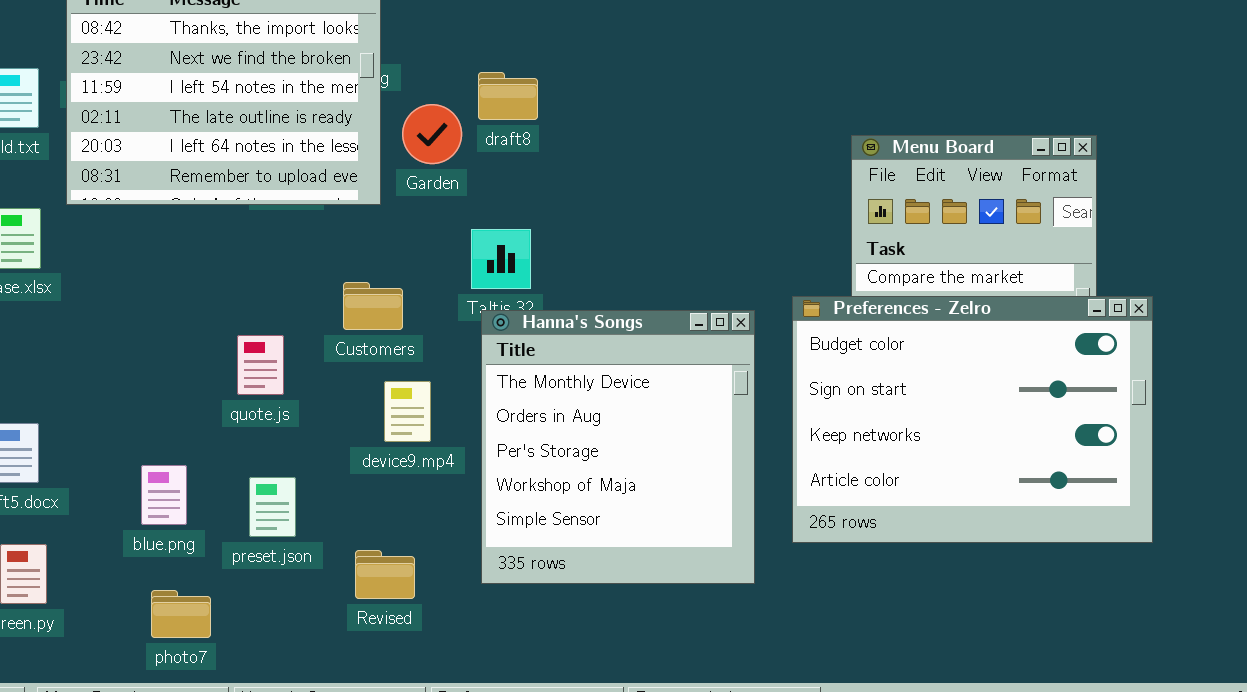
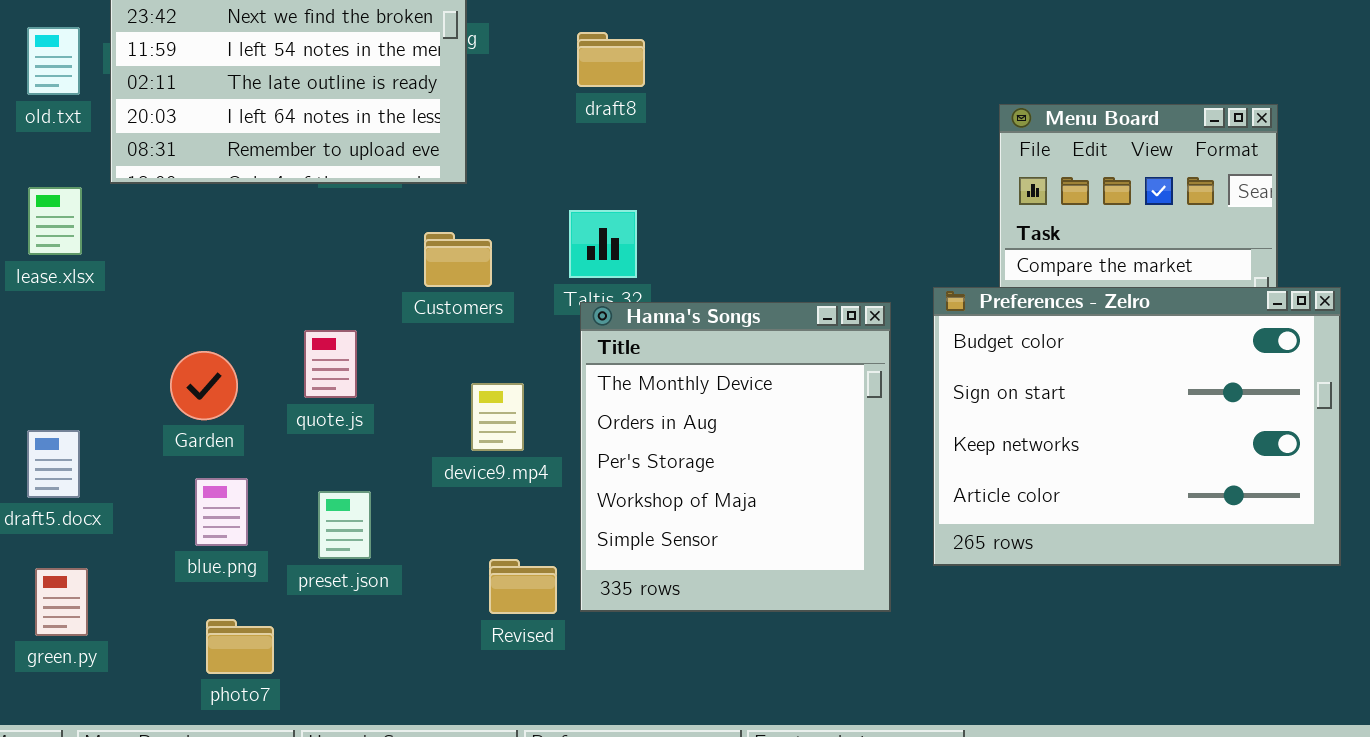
Garden: [402,104,462,164] -> [170,351,238,420], moved
Customers: [343,282,403,330] -> [424,232,492,287], moved
Revised: [355,550,415,599] -> [489,559,557,614], moved

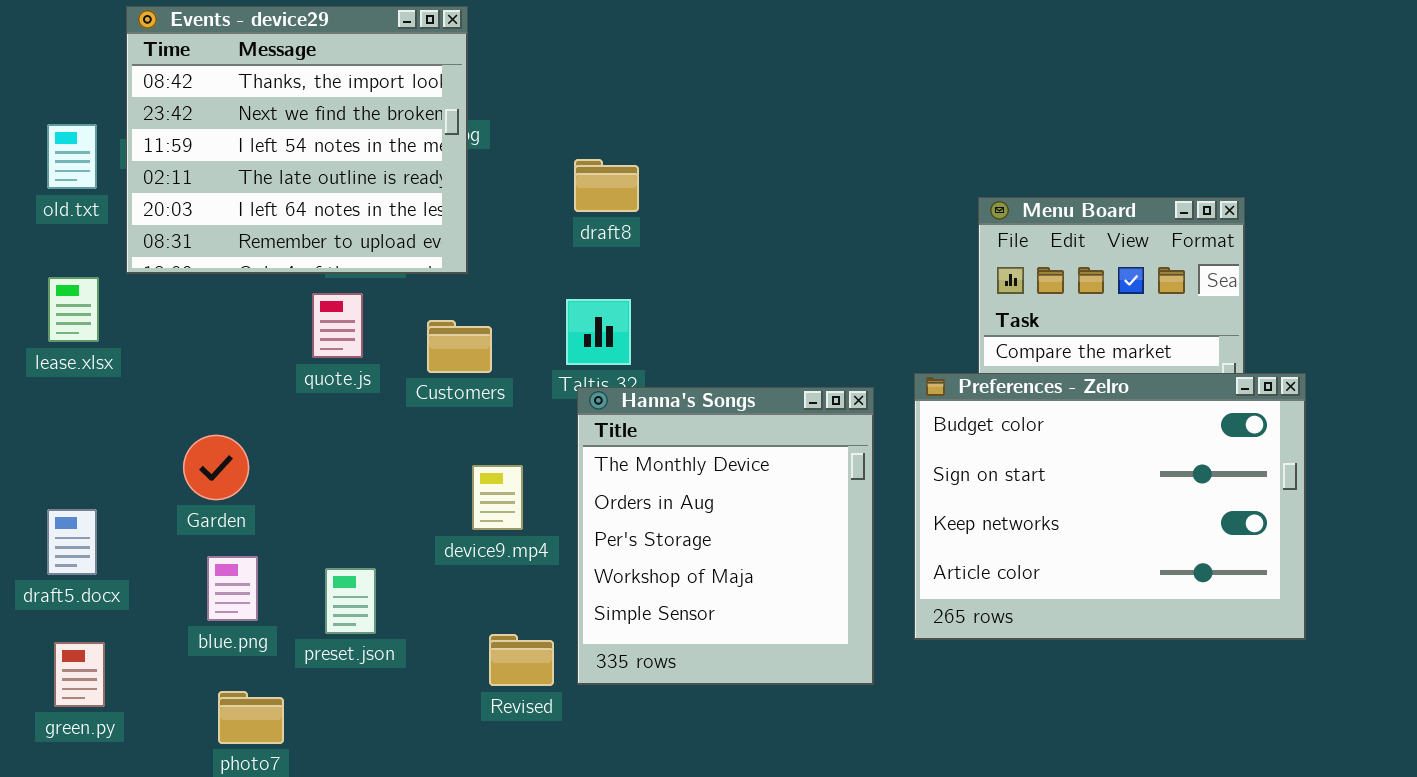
draft8: [577,32,645,87] -> [574,159,639,212], moved
quote.js: [304,330,357,398] -> [312,293,363,358], moved

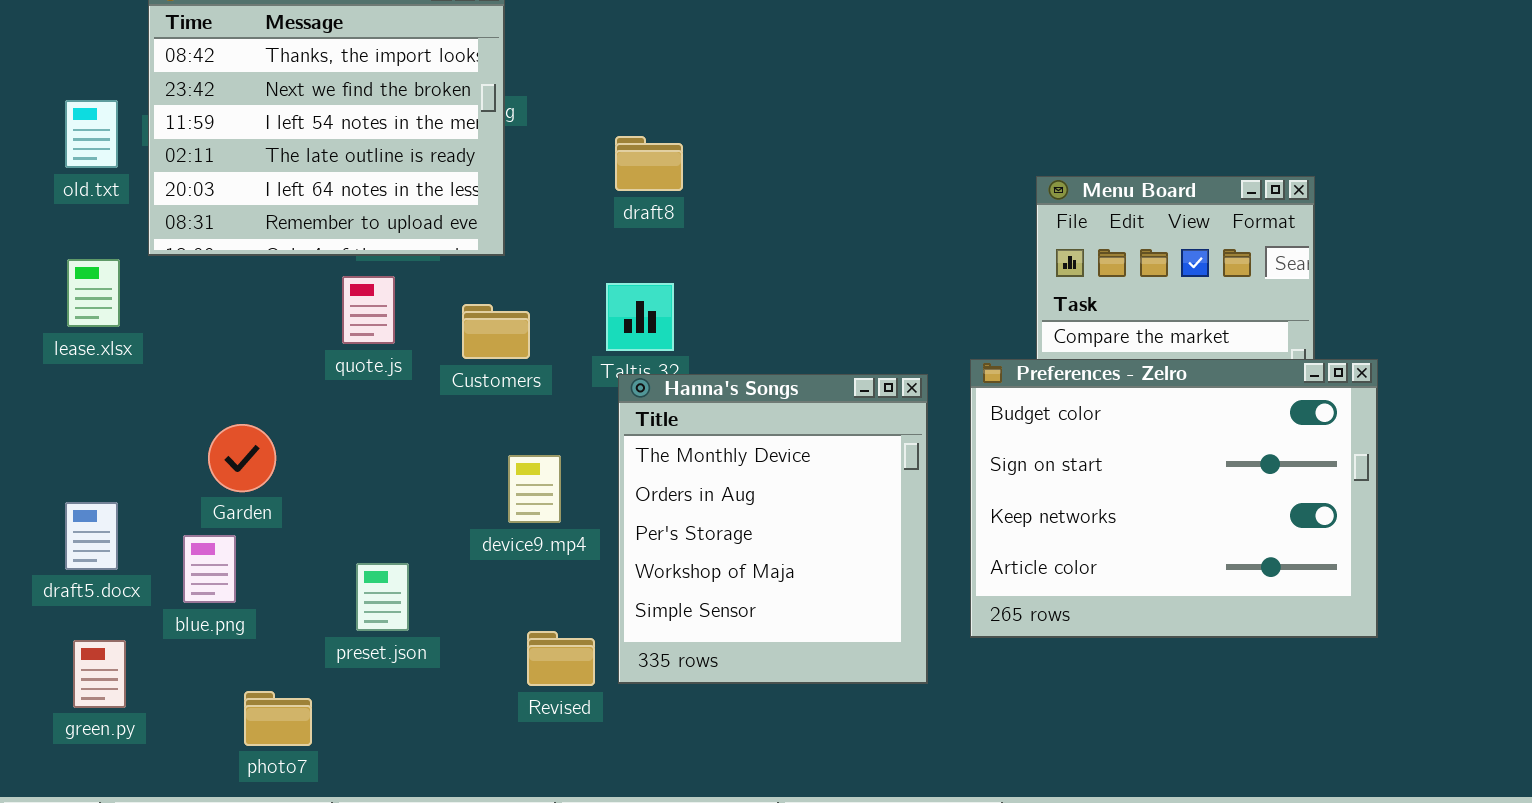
blue.png: [207,556,258,621] -> [183,535,236,603], moved

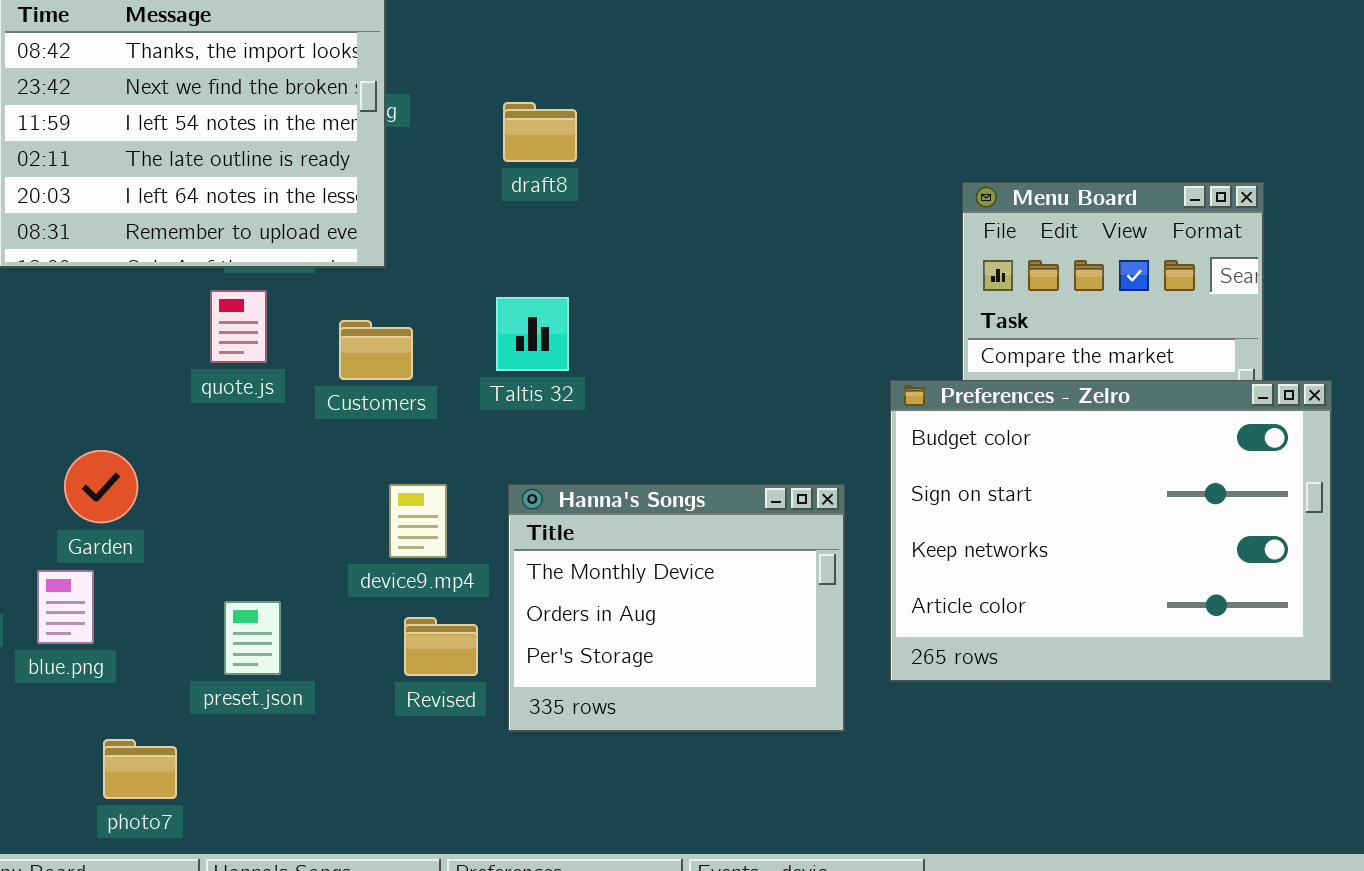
draft8: [615,136,683,191] -> [503,102,577,162], moved
Hanna's Songs: [618,374,928,684] -> [508,484,845,732], resized
Revised: [527,631,595,686] -> [404,617,478,676], moved

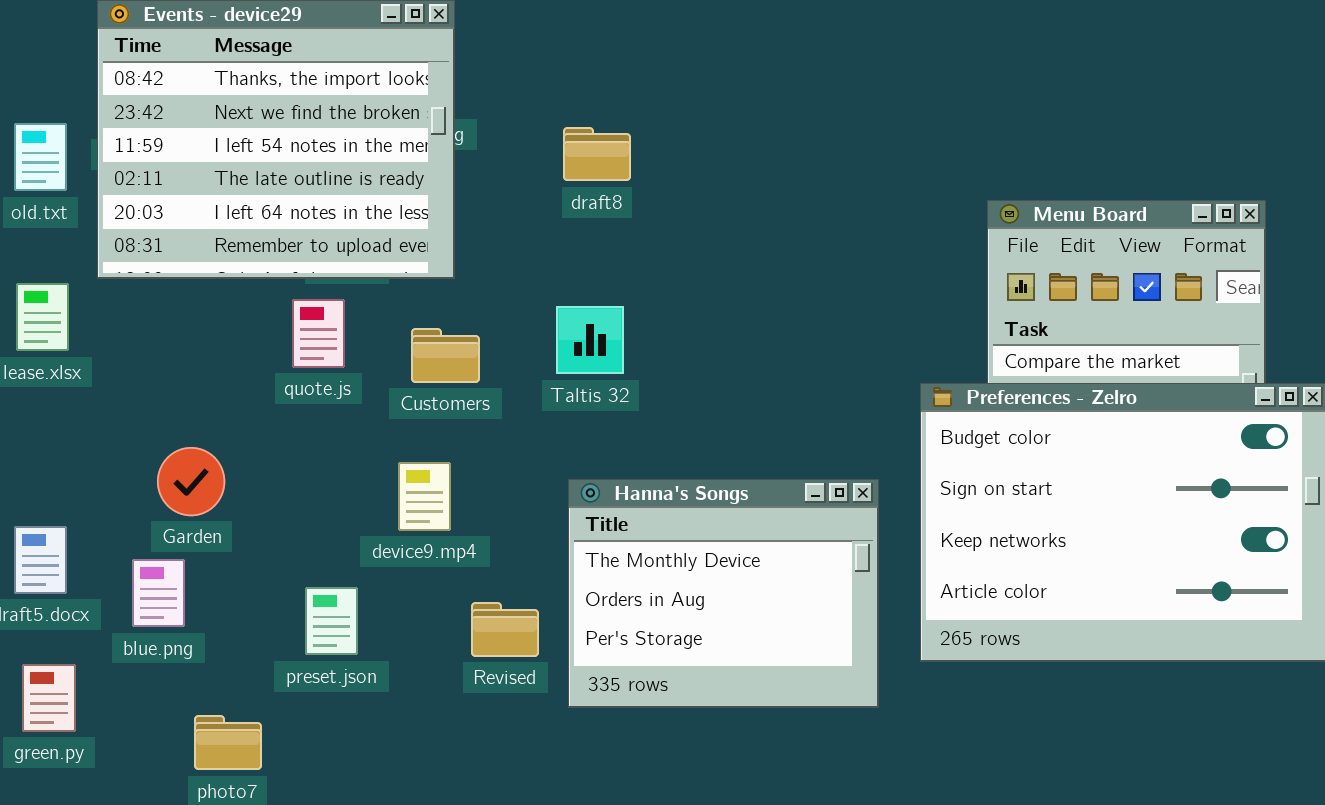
device9.mp4: [389,484,447,558] -> [398,462,451,531], moved

